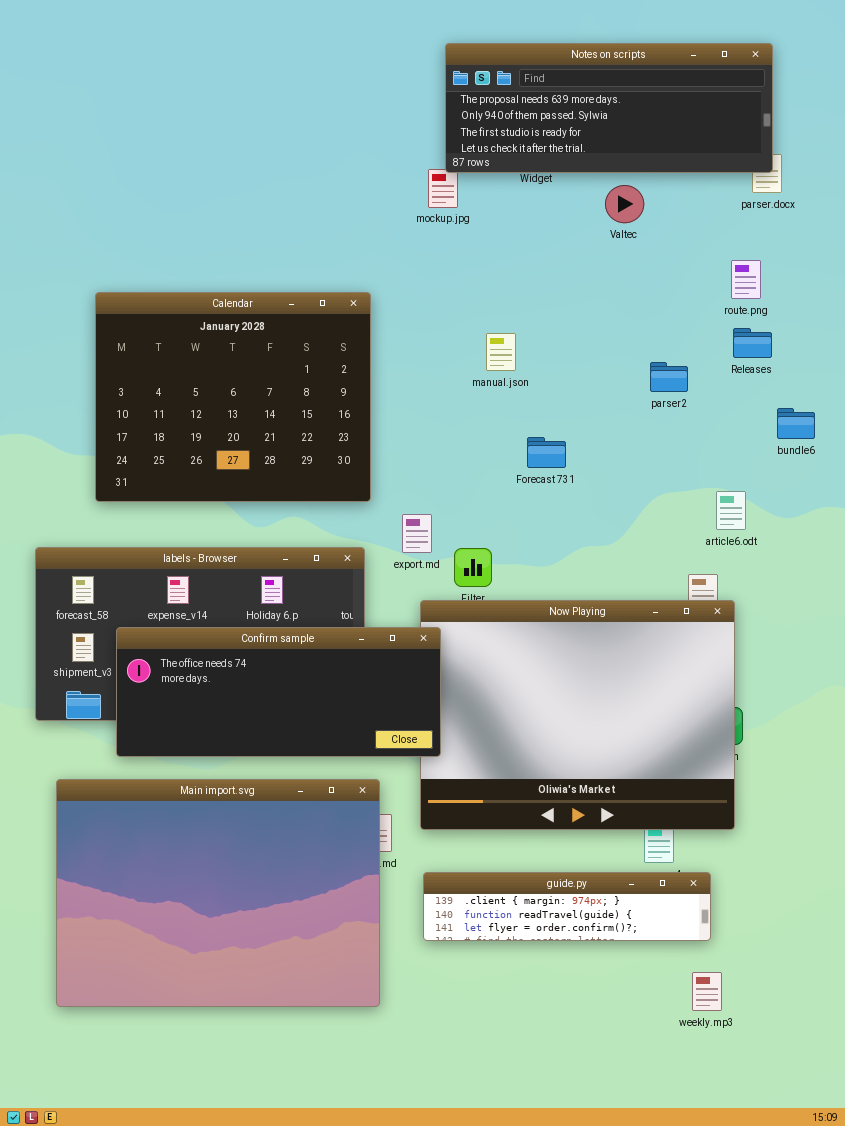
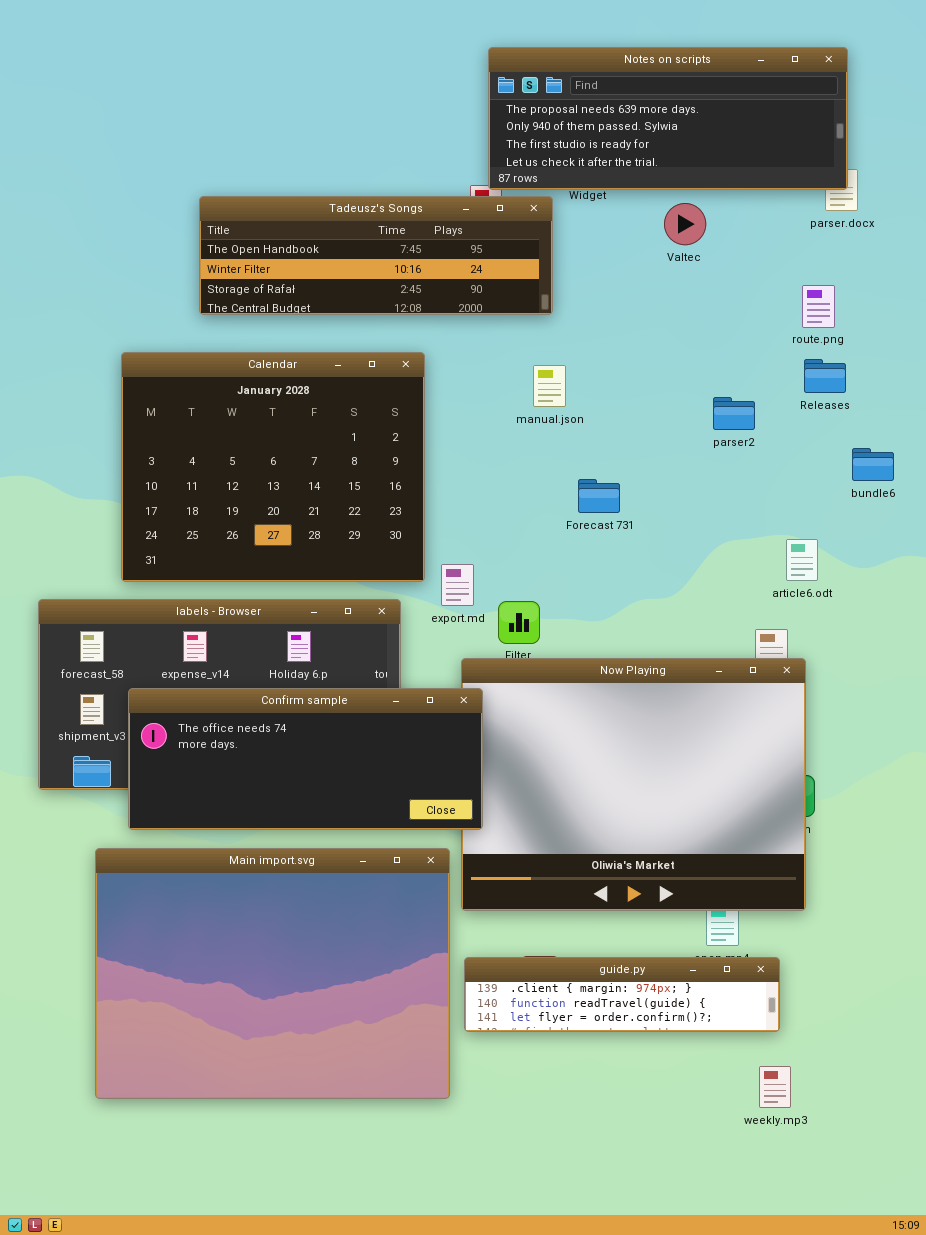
Tadeusz's Songs: none -> [199,196,553,315], opened
Calendar: [95,292,371,502] -> [121,352,425,582], moved
Main import.svg: [56,779,380,1007] -> [95,848,450,1099], moved

